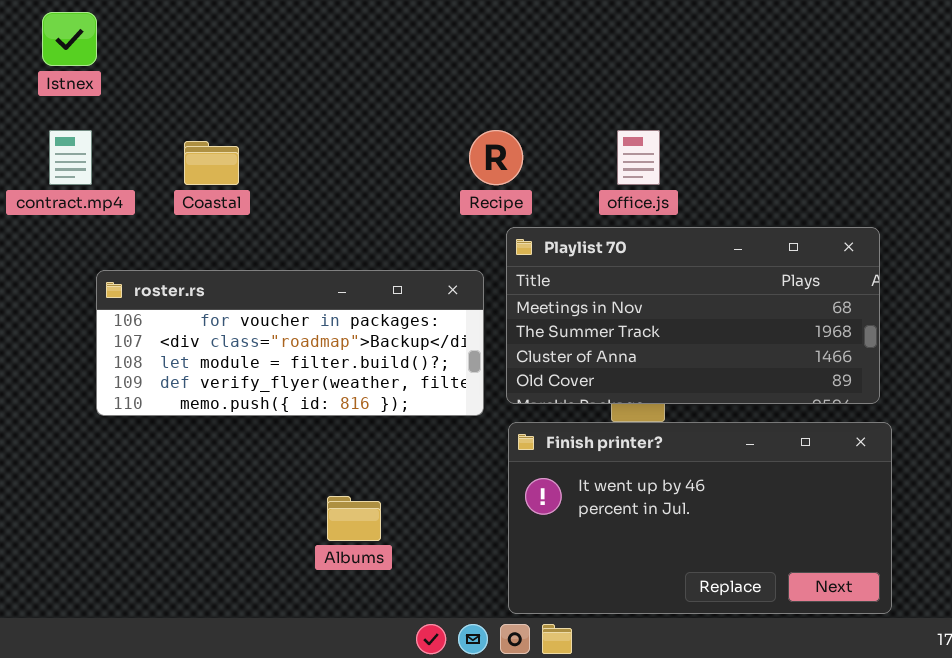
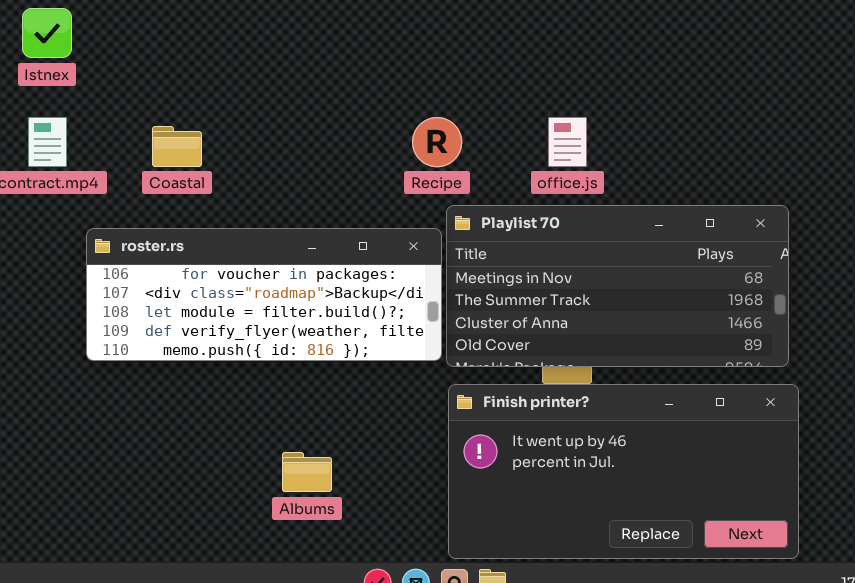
roster.rs: [96,270,484,416] -> [86,228,442,361], moved

